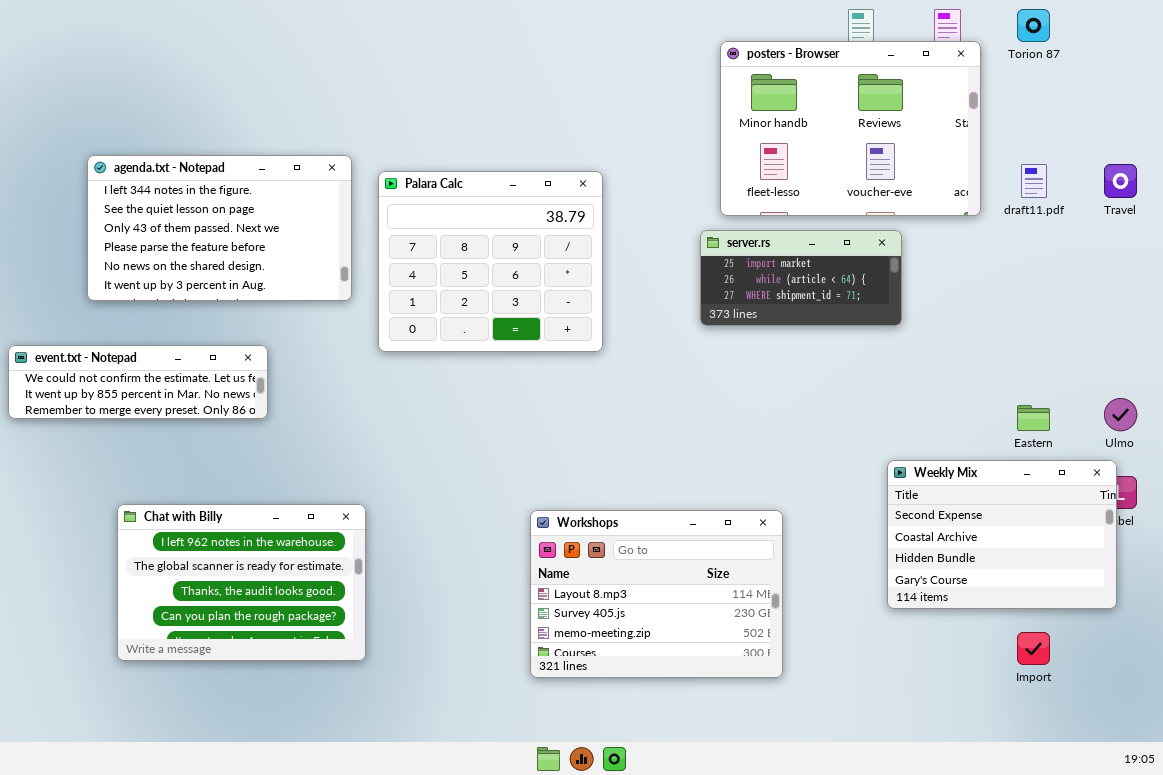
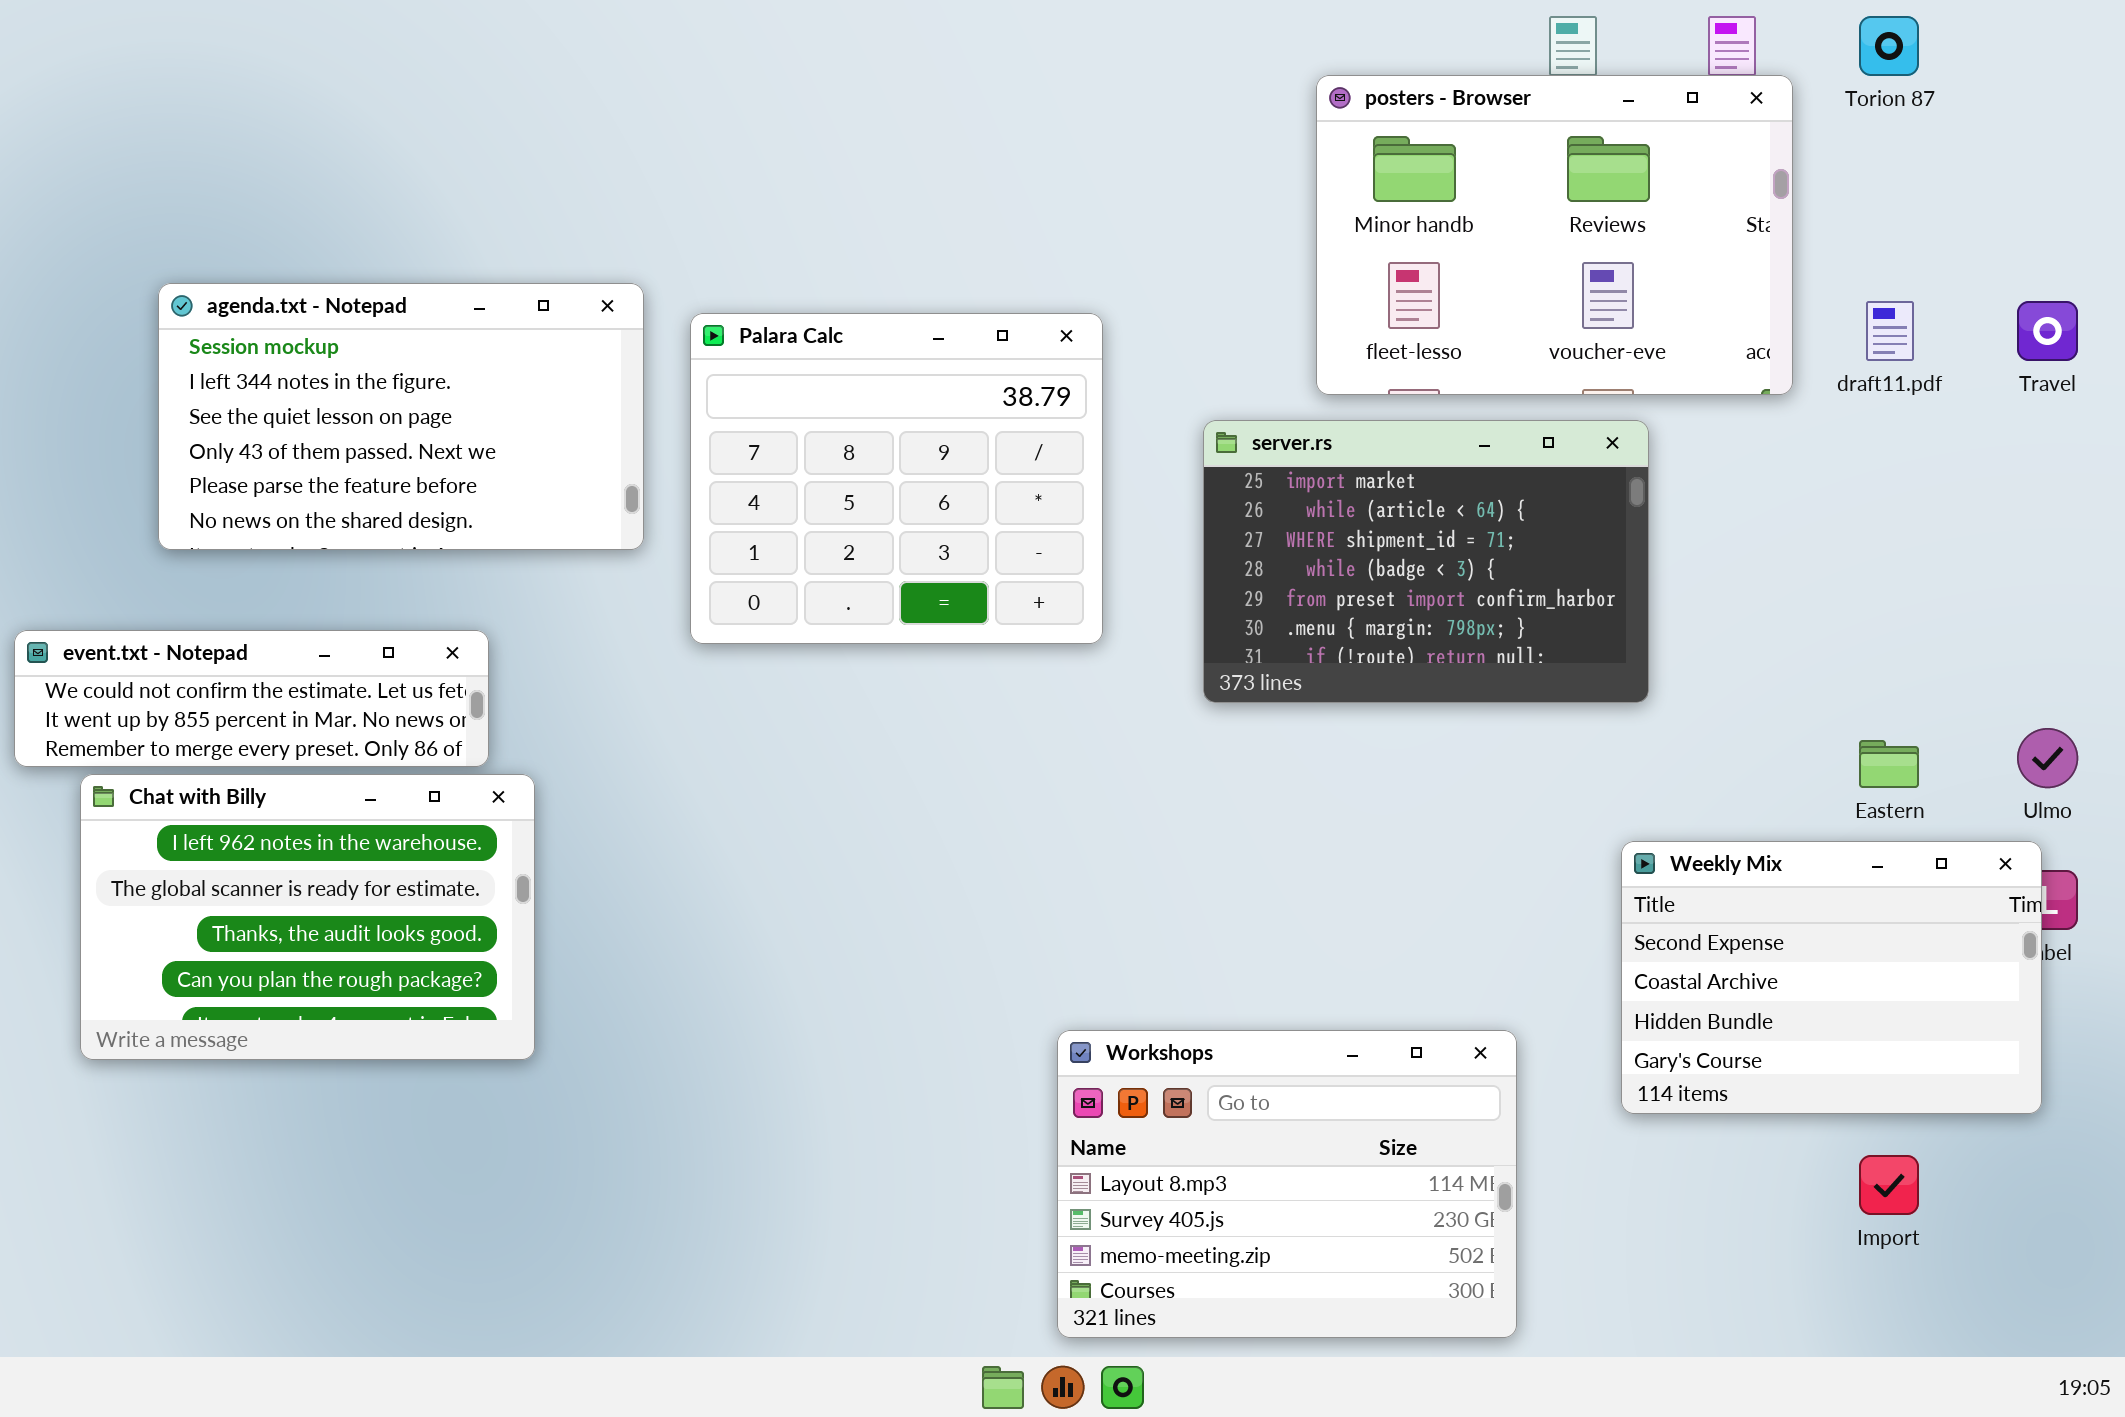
agenda.txt - Notepad: [87,155,352,301] -> [158,283,644,550], scrolled up 1 row
server.rs: [700,230,902,326] -> [1203,420,1649,703], resized
Chat with Billy: [117,504,366,661] -> [80,774,535,1060], moved
Workshops: [530,510,783,678] -> [1057,1030,1517,1338], moved

